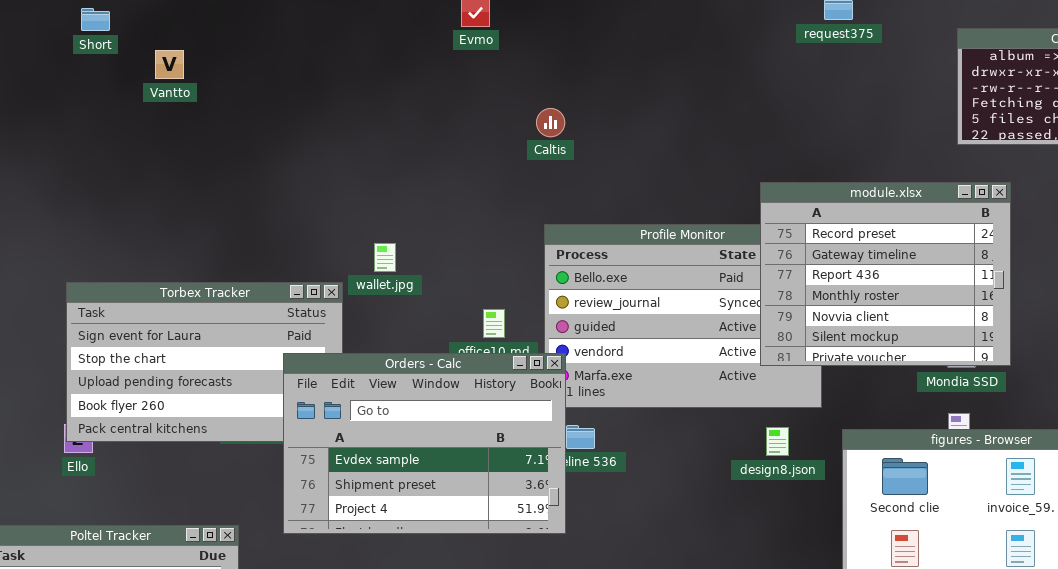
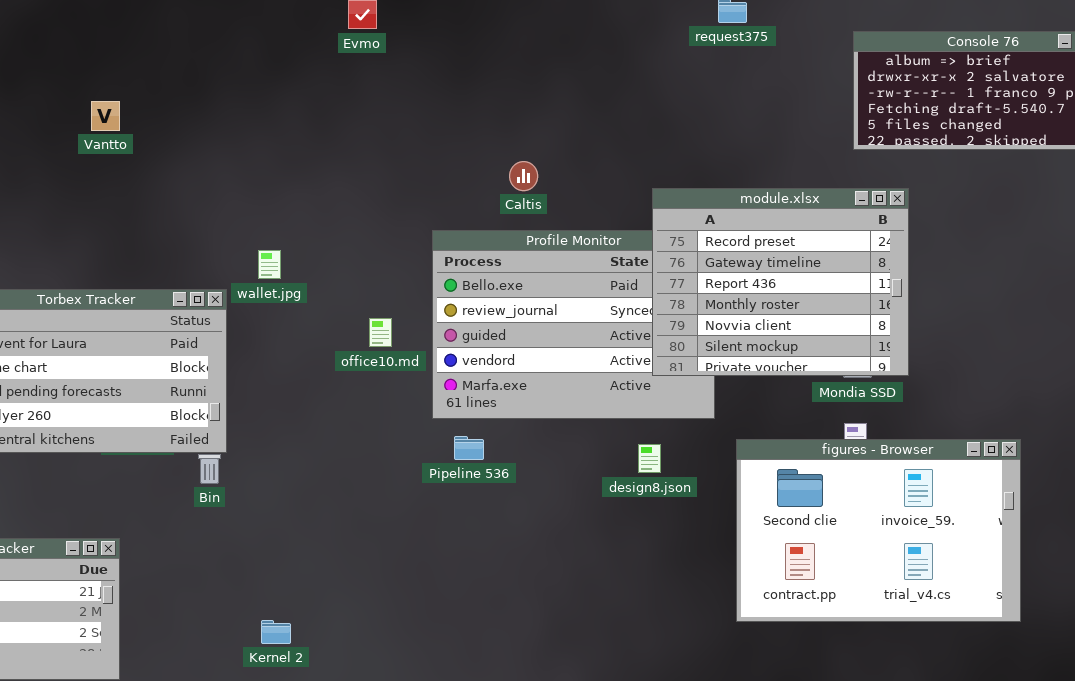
Vantto: [155,50,184,79] -> [91,101,120,131], moved
Caltis: [536,108,565,137] -> [509,161,538,191], moved
Orders - Calc: [283,353,566,534] -> none, closed
design8.json: [766,427,789,456] -> [638,444,661,473], moved

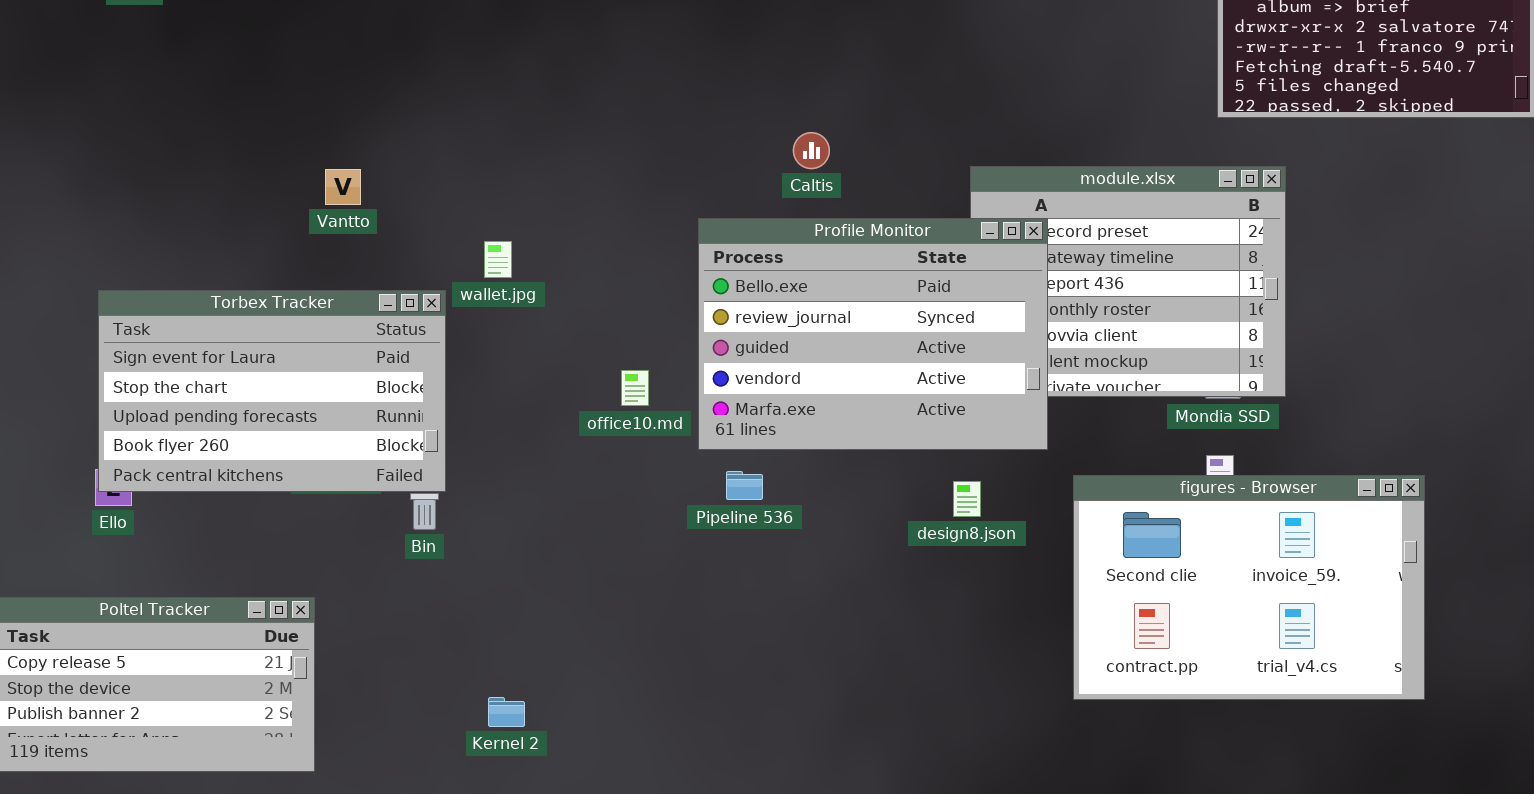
Vantto: [91,101,120,131] -> [325,169,361,205], moved
Profile Monitor: [432,230,715,419] -> [698,218,1048,450], raised
office10.md: [369,318,392,347] -> [621,370,649,406], moved

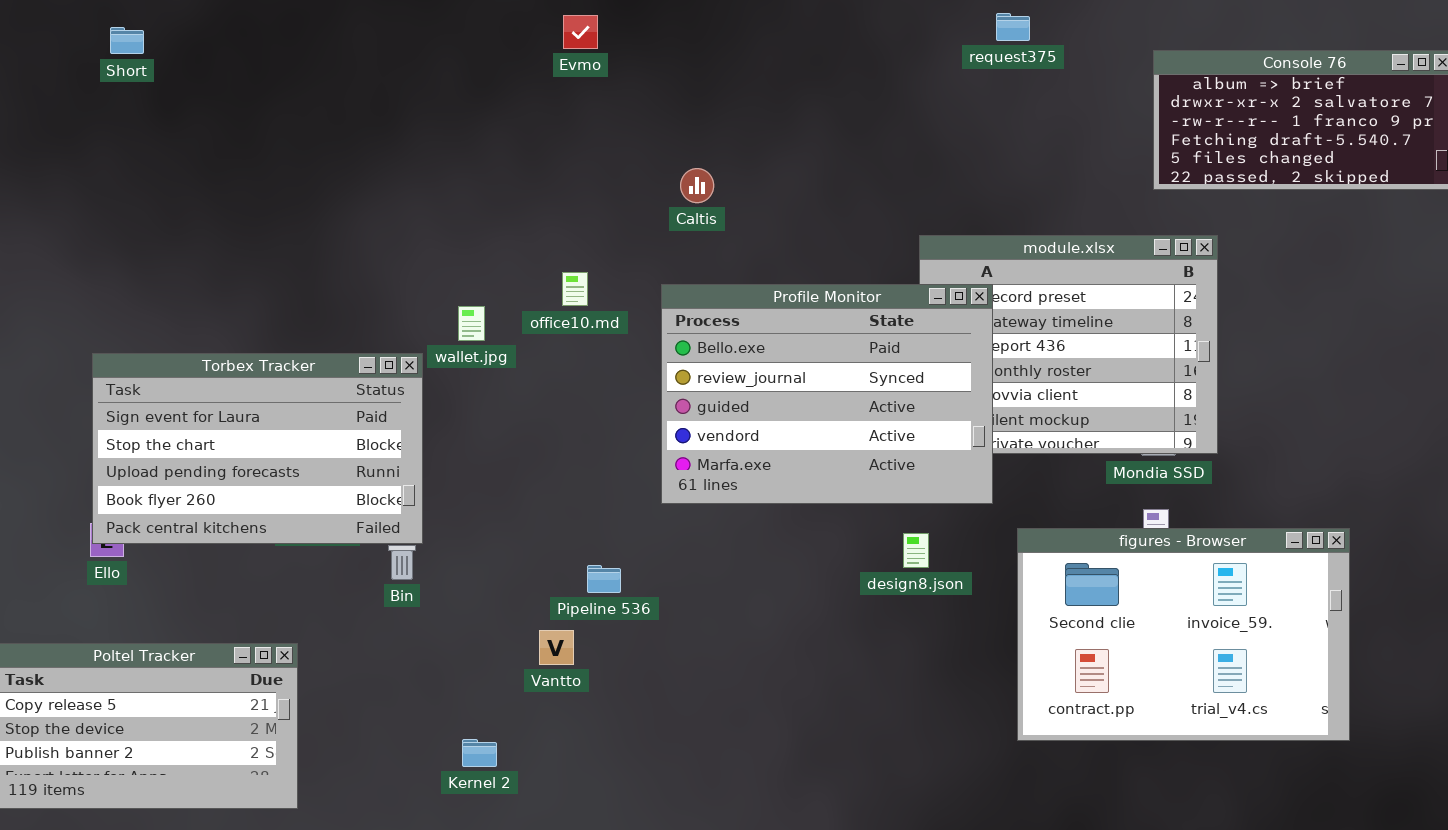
Caltis: [793,132,830,169] -> [680,168,714,203], moved
Vantto: [325,169,361,205] -> [539,630,574,665], moved
office10.md: [621,370,649,406] -> [562,272,588,306], moved
Pipeline 536: [726,471,763,500] -> [587,565,621,593], moved

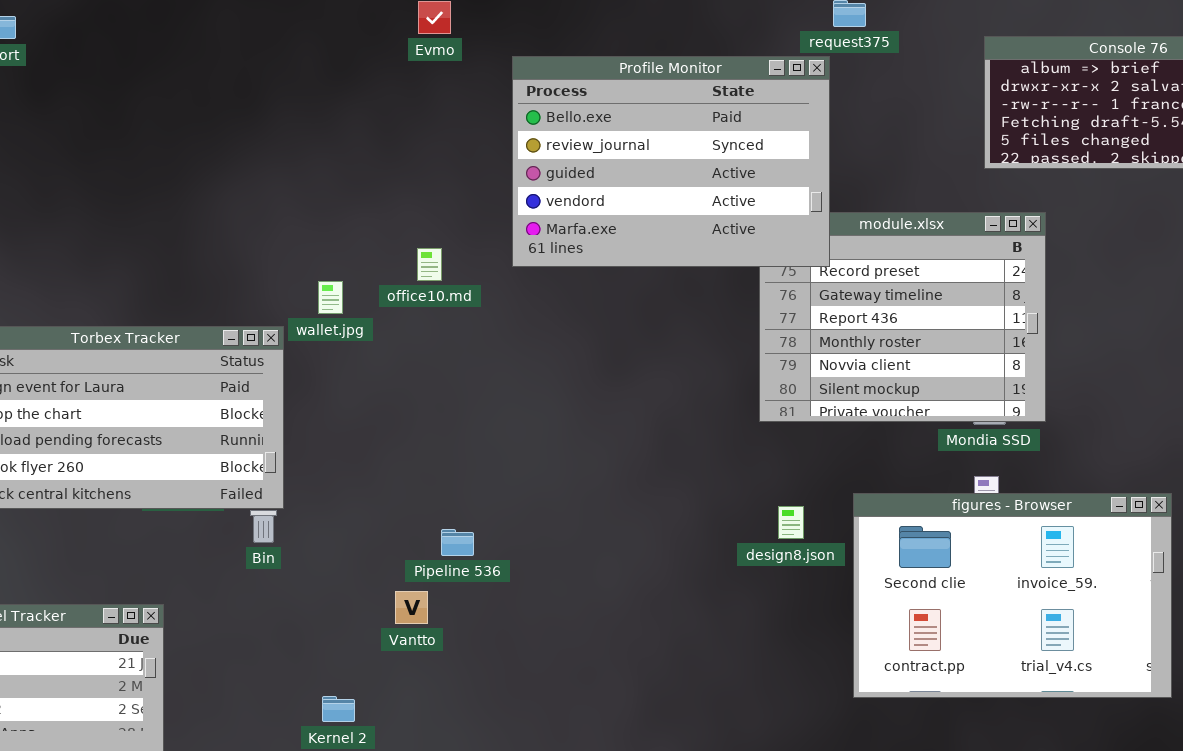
Profile Monitor: [661,284,993,504] -> [512,56,830,267], moved
design8.json: [903,533,929,568] -> [778,506,804,539], moved

